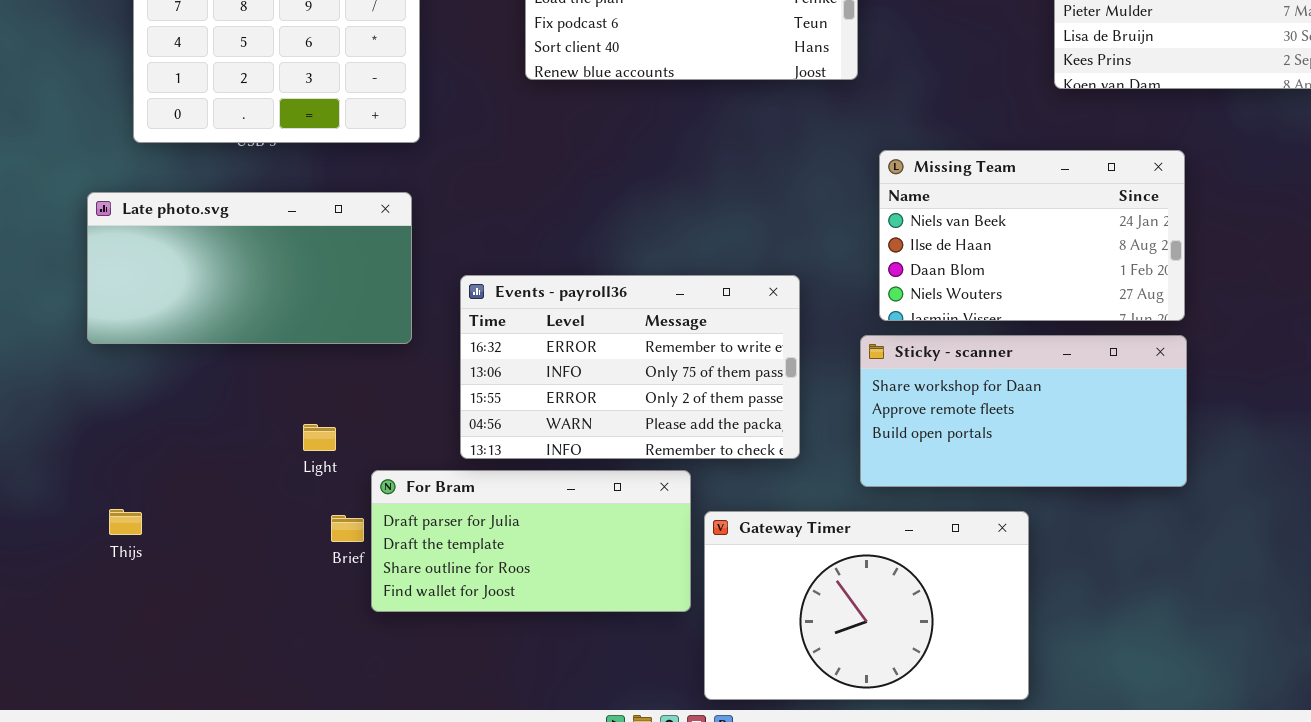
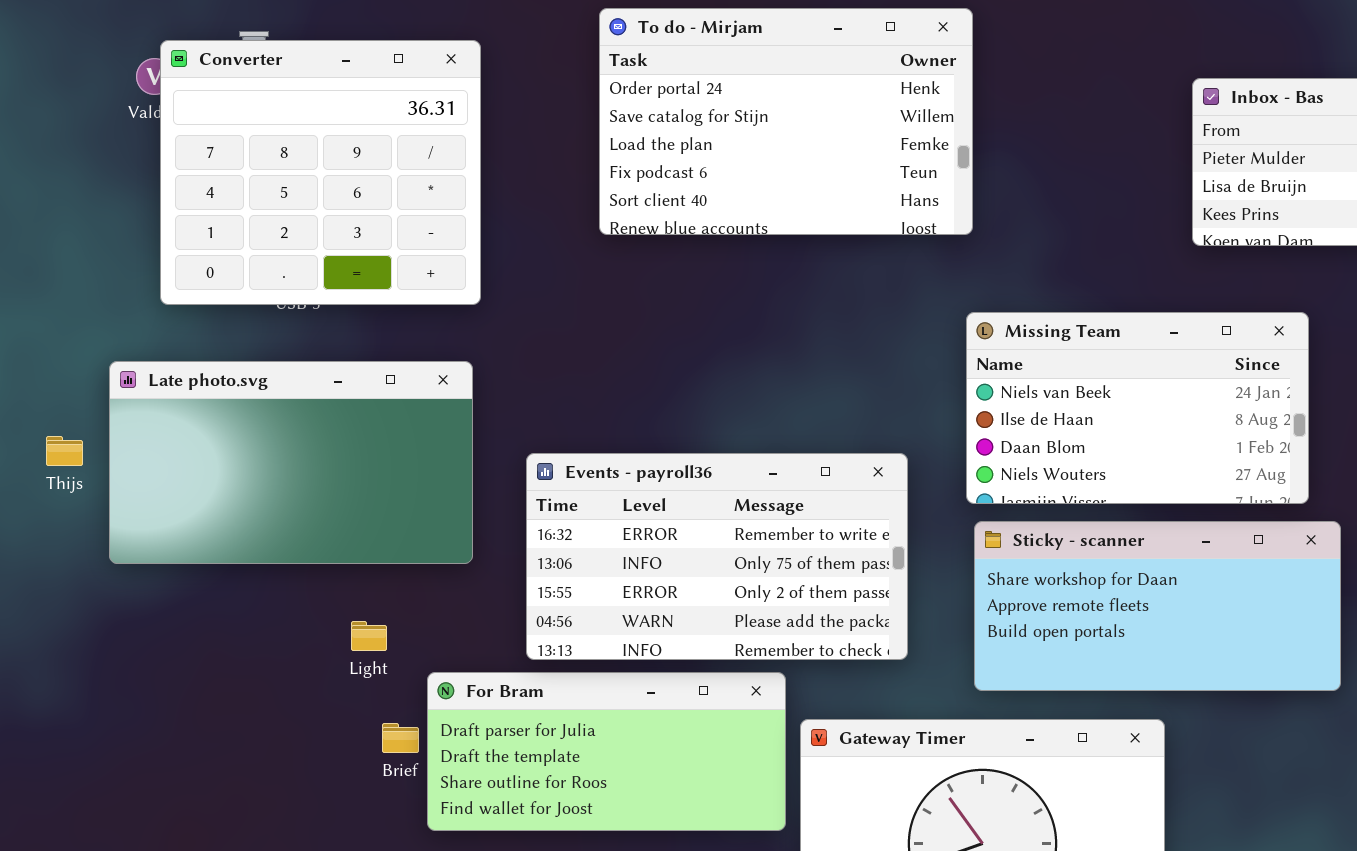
Missing Team: [879,150,1185,321] -> [966,312,1309,504], moved
Late photo.svg: [87,192,412,344] -> [109,361,473,564], resized
Thijs: [109,509,142,535] -> [46,436,83,466], moved

